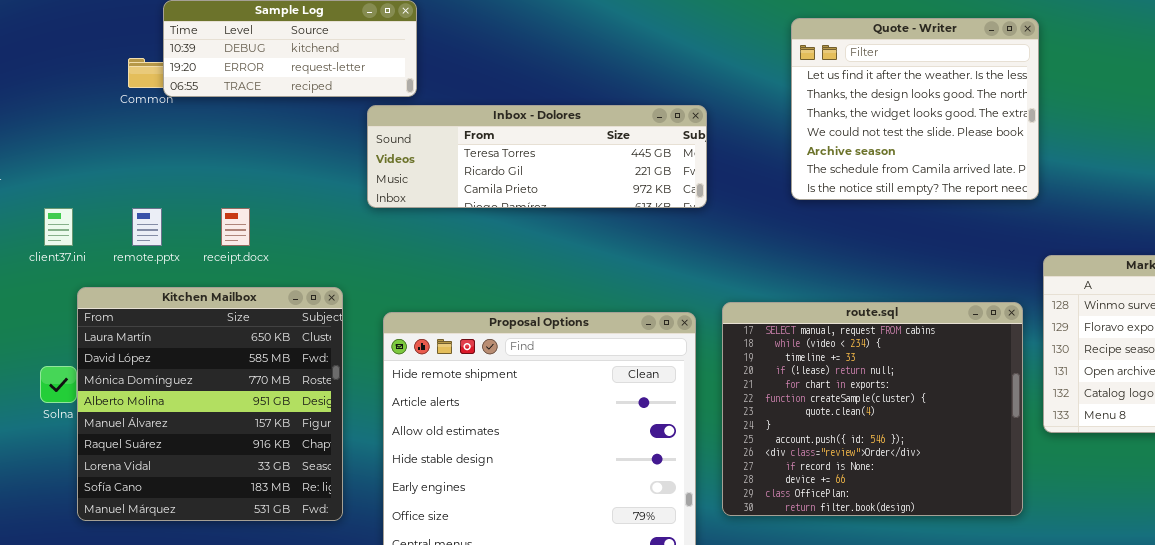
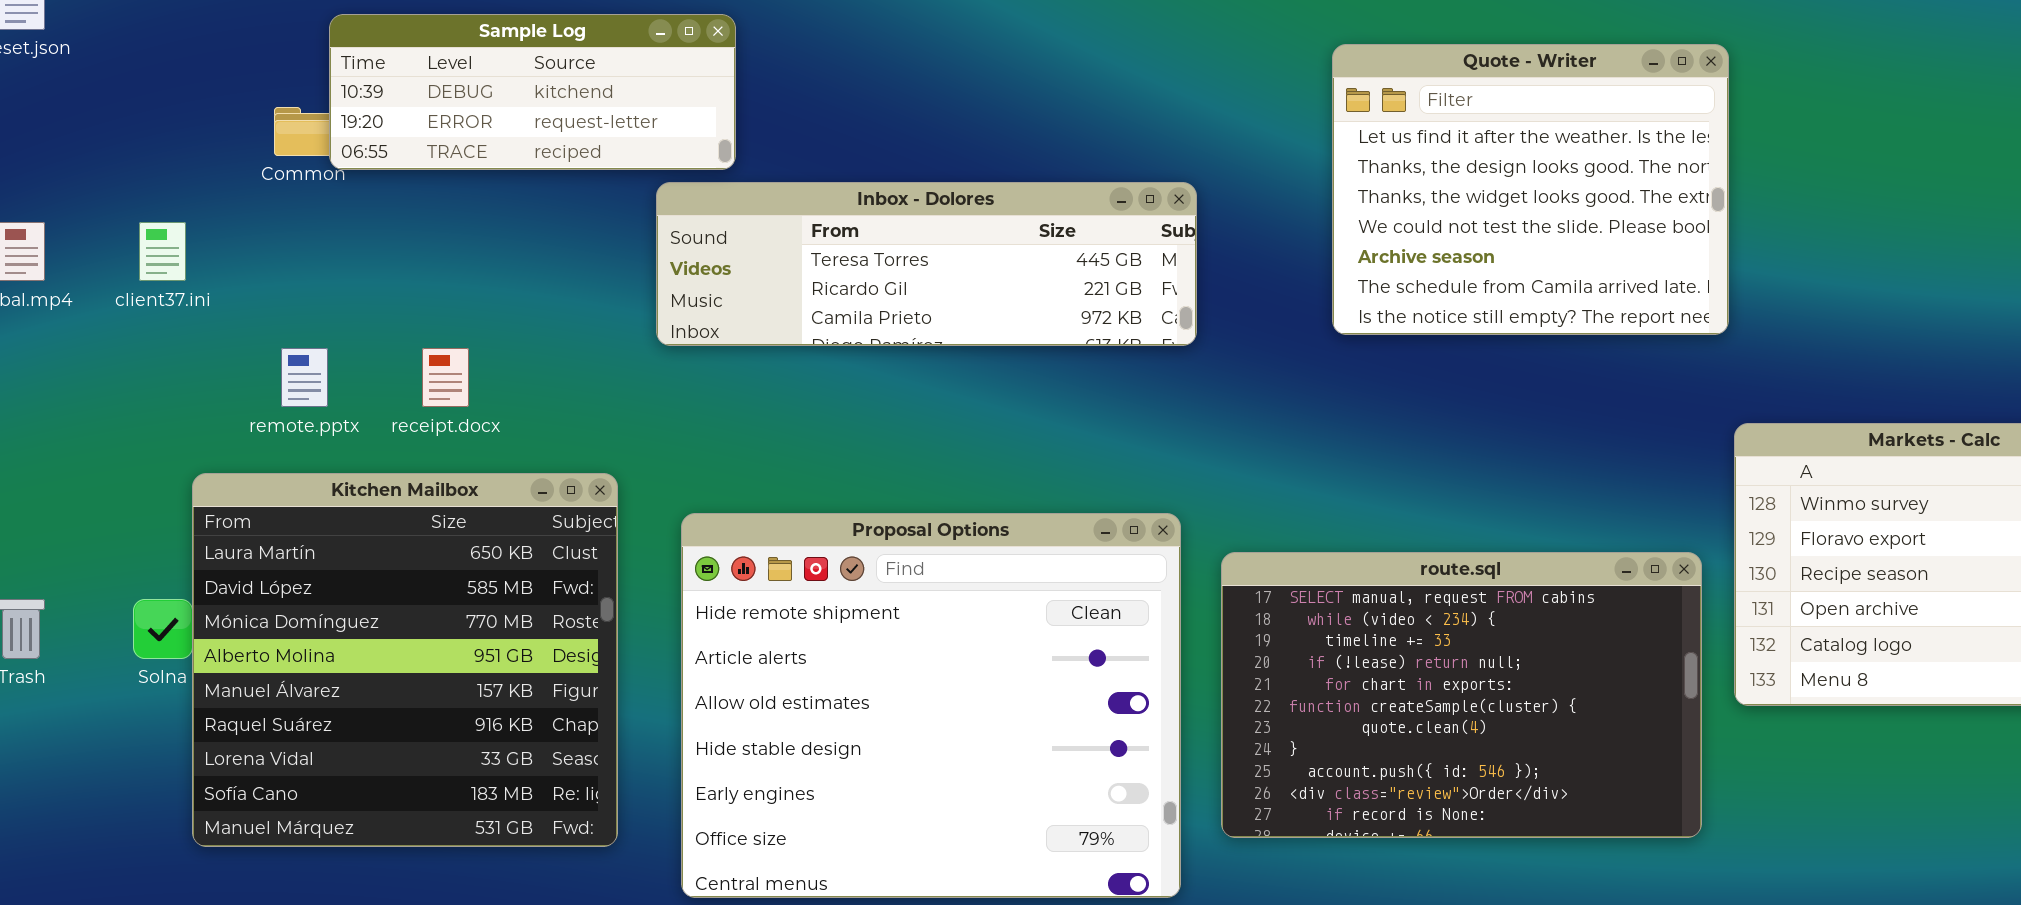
client37.ini: [44,208,73,246] -> [139,222,186,281], moved
route.sql: [722,302,1023,516] -> [1221,552,1702,838], resized

